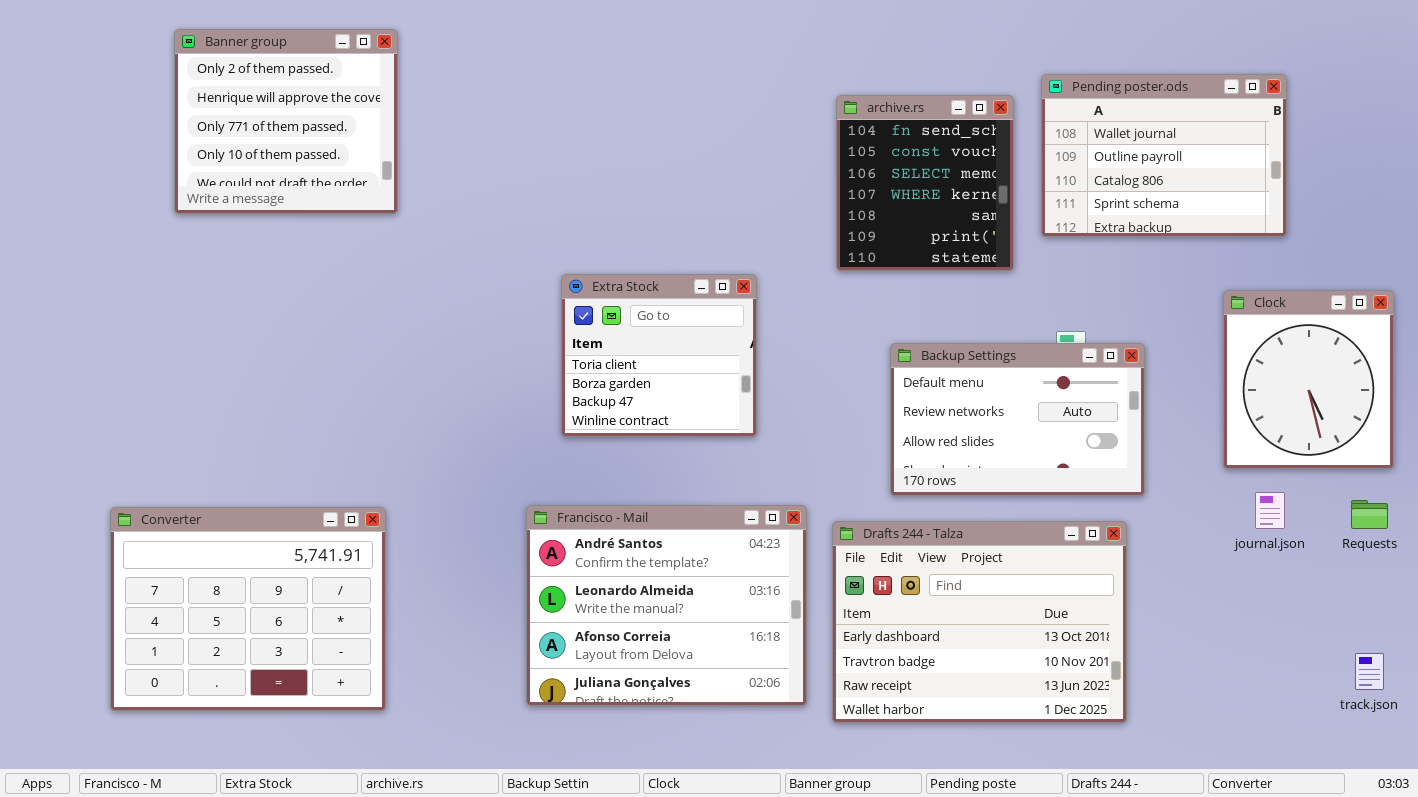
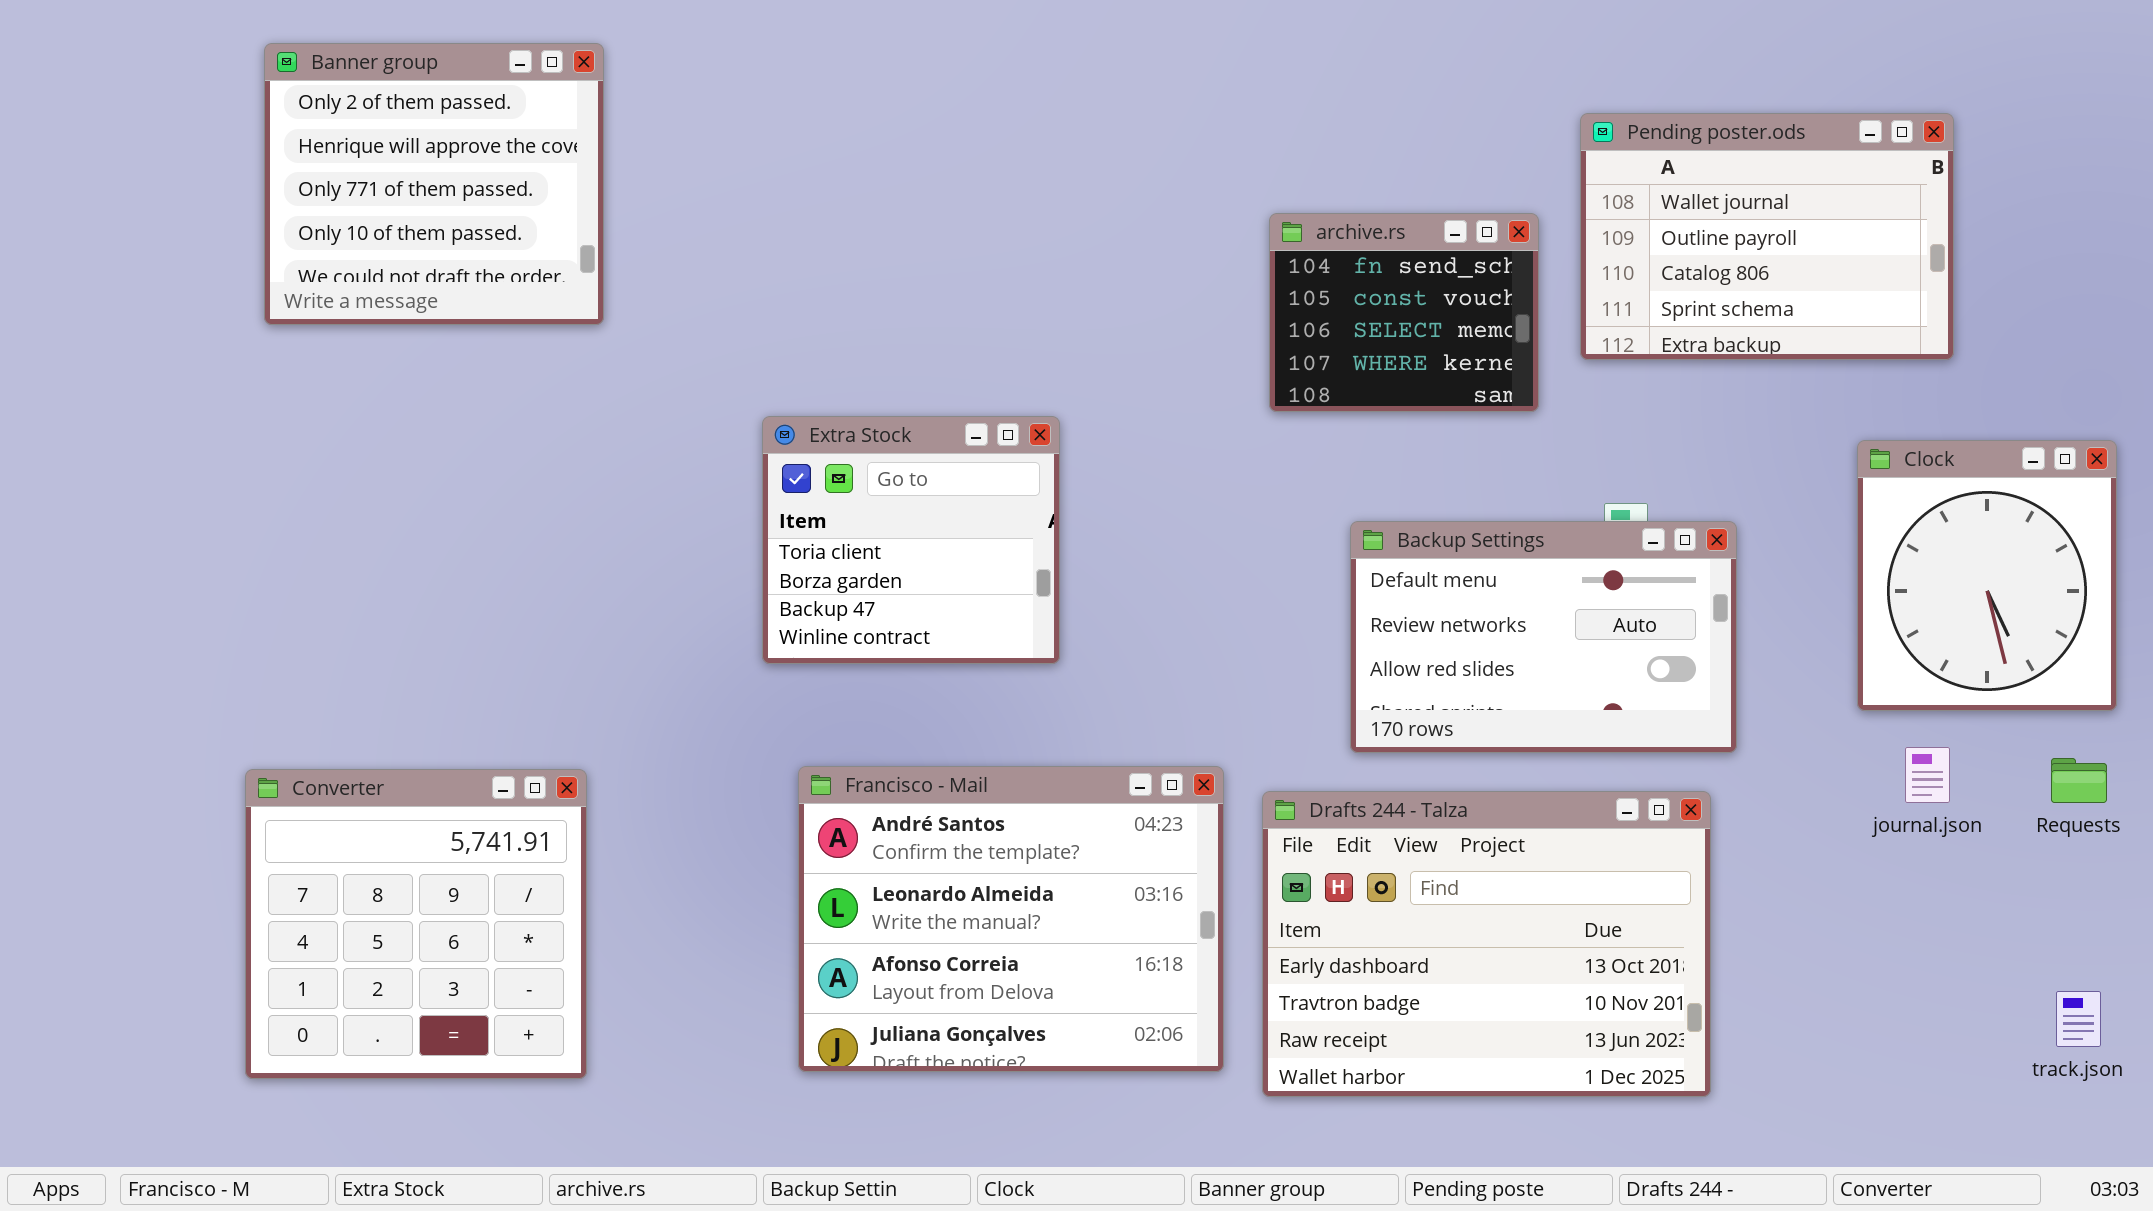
archive.rs: [836,95,1014,271] -> [1269,213,1539,412], resized
Extra Stock: [561,274,757,437] -> [762,416,1060,664], moved
Converter: [110,507,386,711] -> [245,769,587,1079], resized

